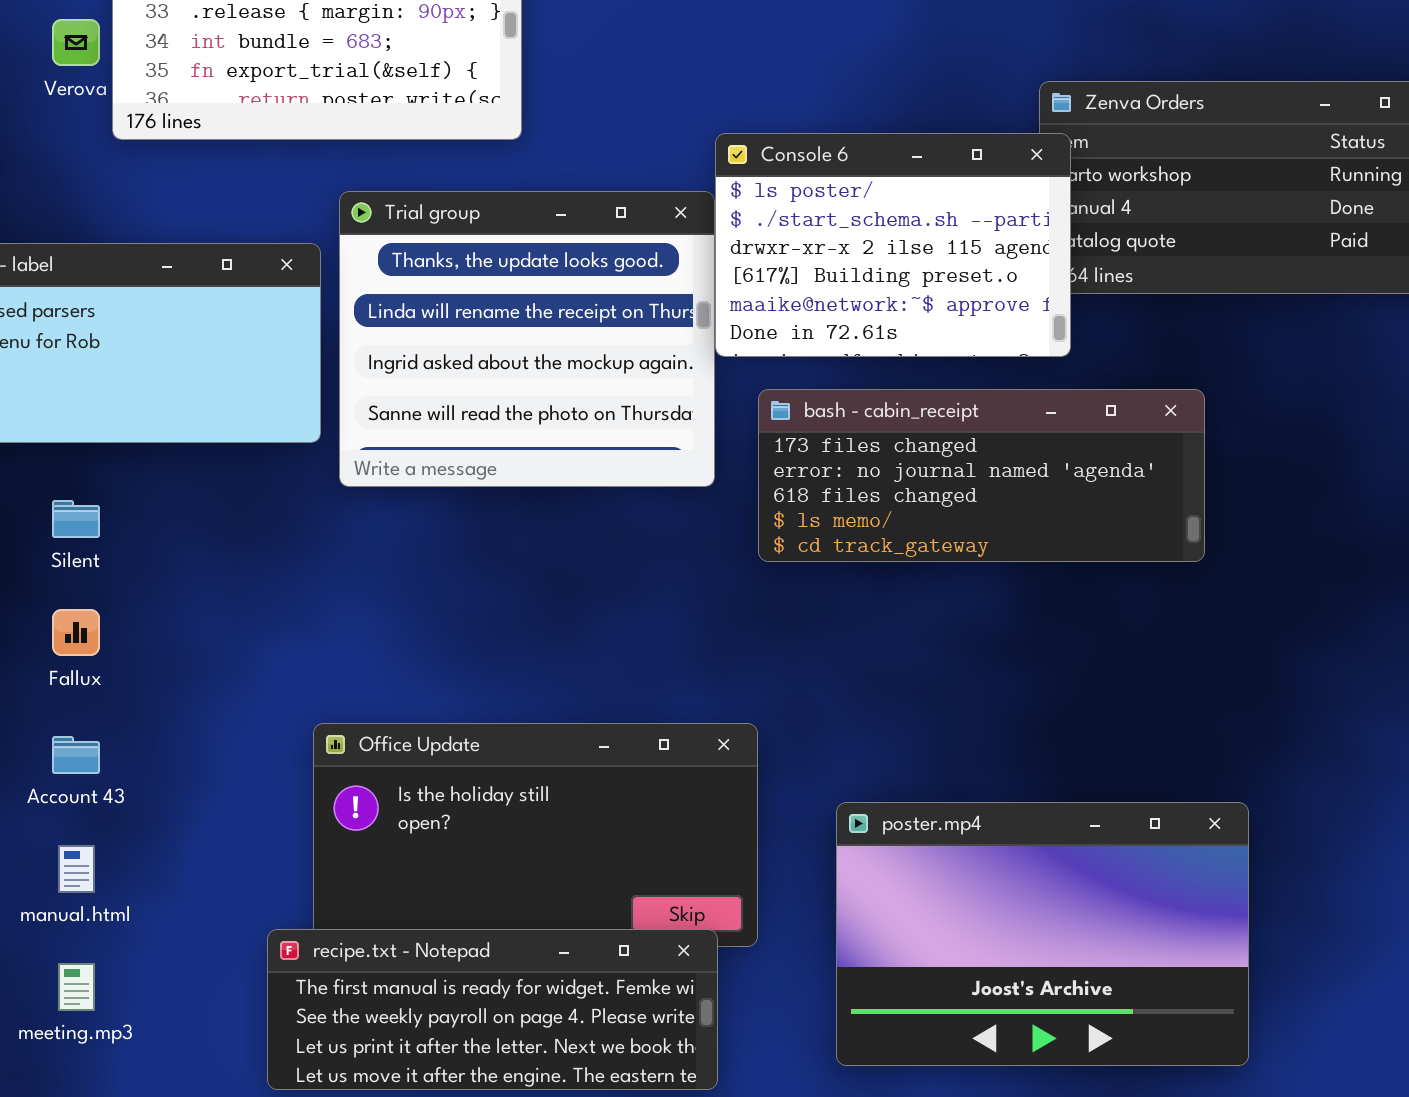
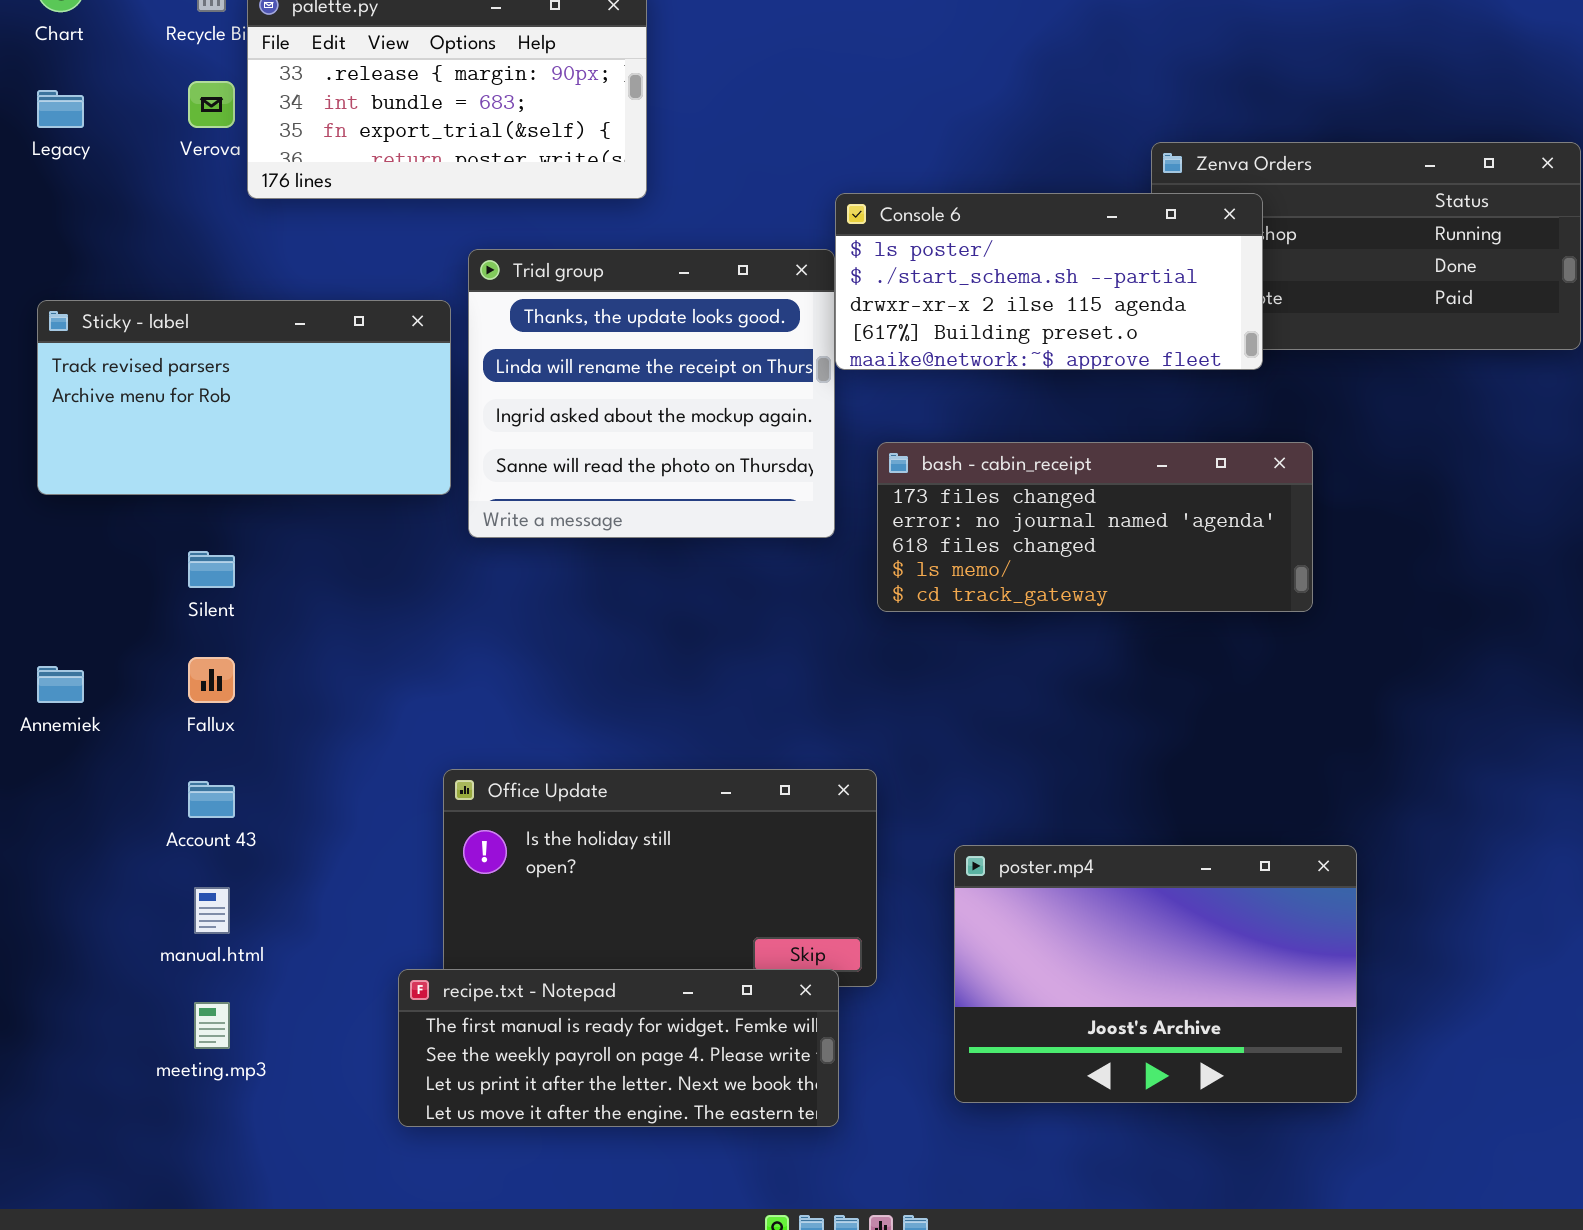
Console 6: [715,133,1071,357] -> [835,193,1263,370], resized

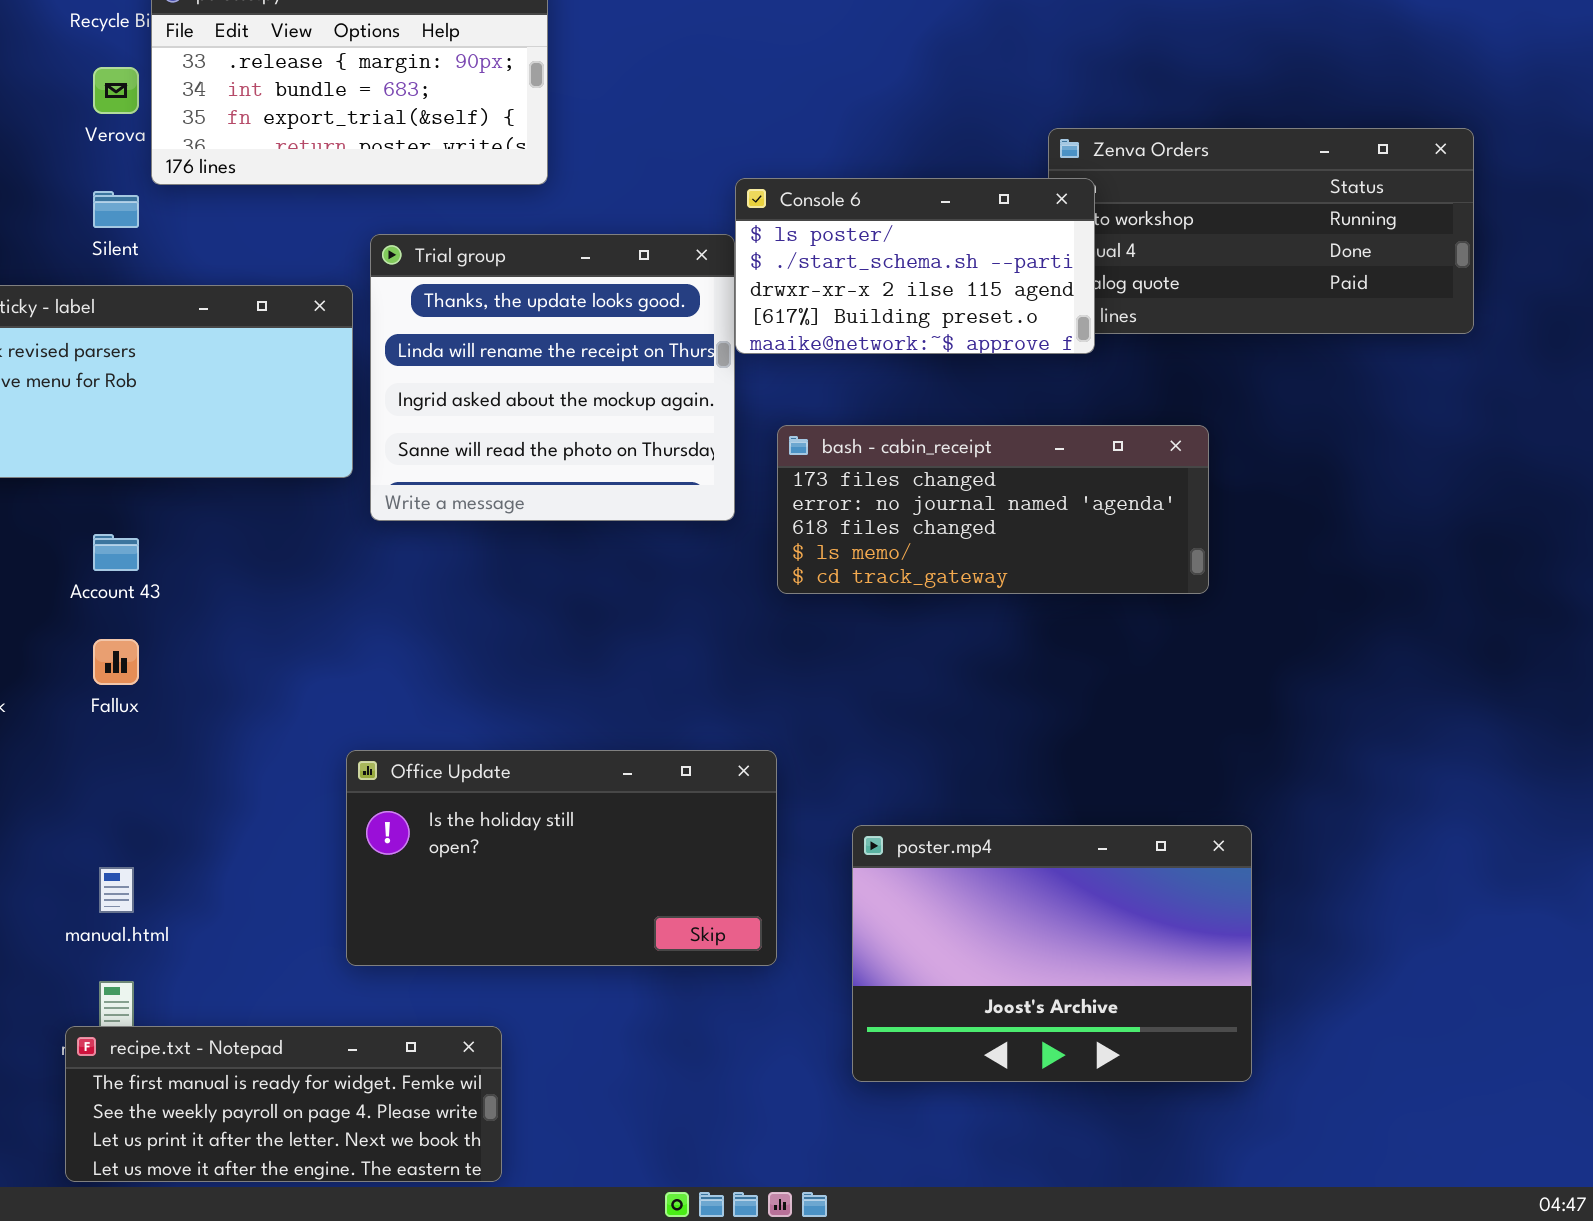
Console 6: [835,193,1263,370] -> [735,178,1095,354], resized
Silent: [188,551,235,588] -> [93,191,139,228], moved
Account 43: [188,781,235,818] -> [93,534,139,571], moved
recipe.txt - Notepad: [398,969,839,1127] -> [65,1026,502,1182], moved

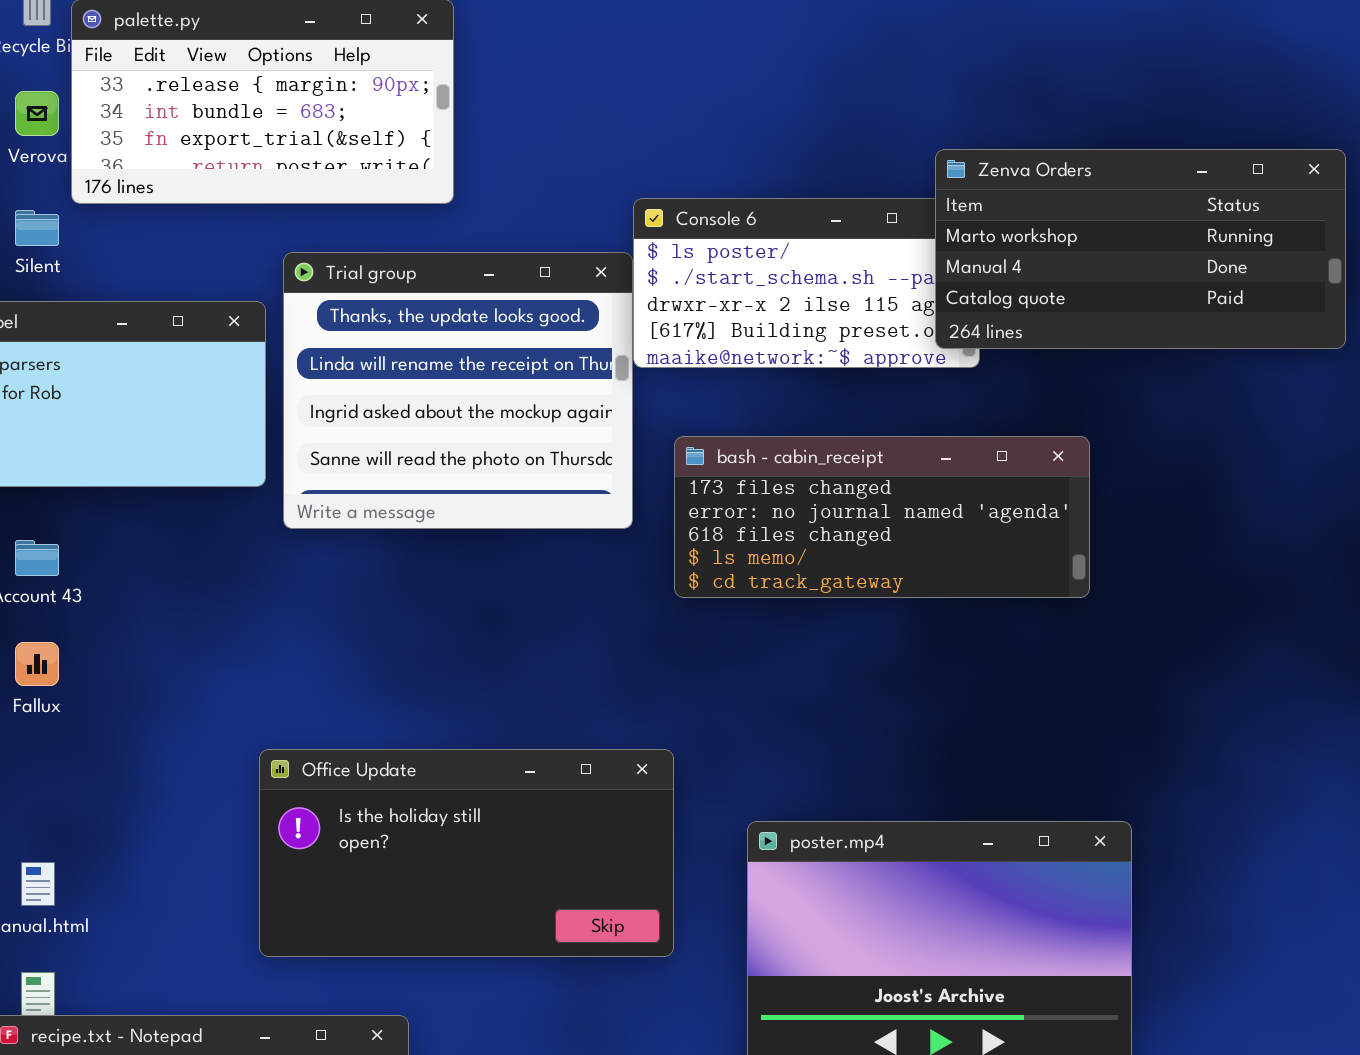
Zenva Orders: [1048,128,1474,334] -> [935,149,1346,349], raised

